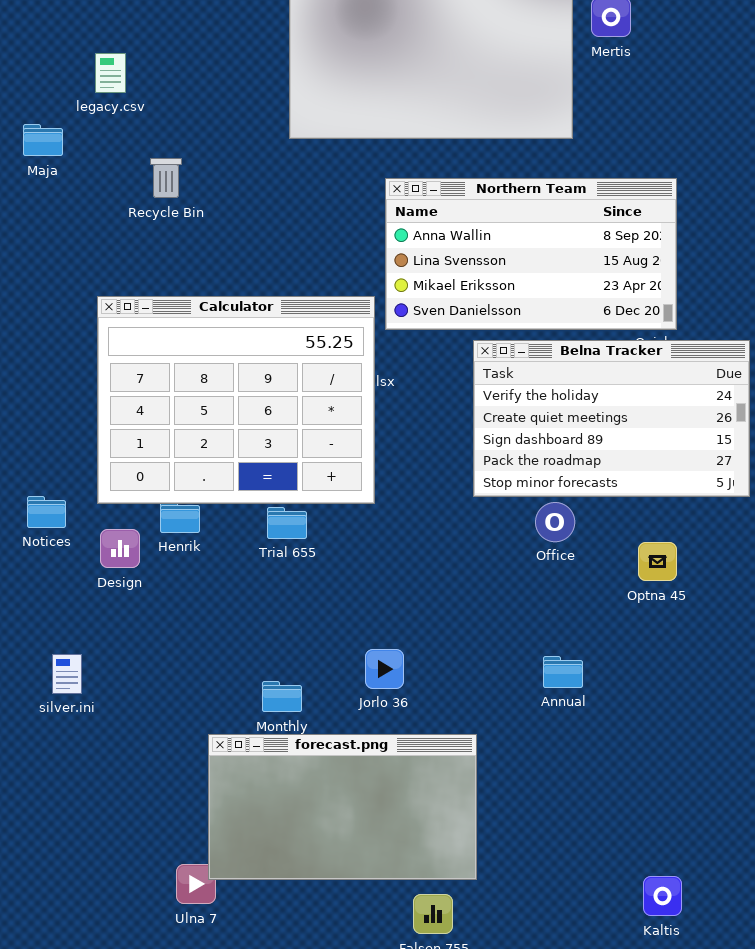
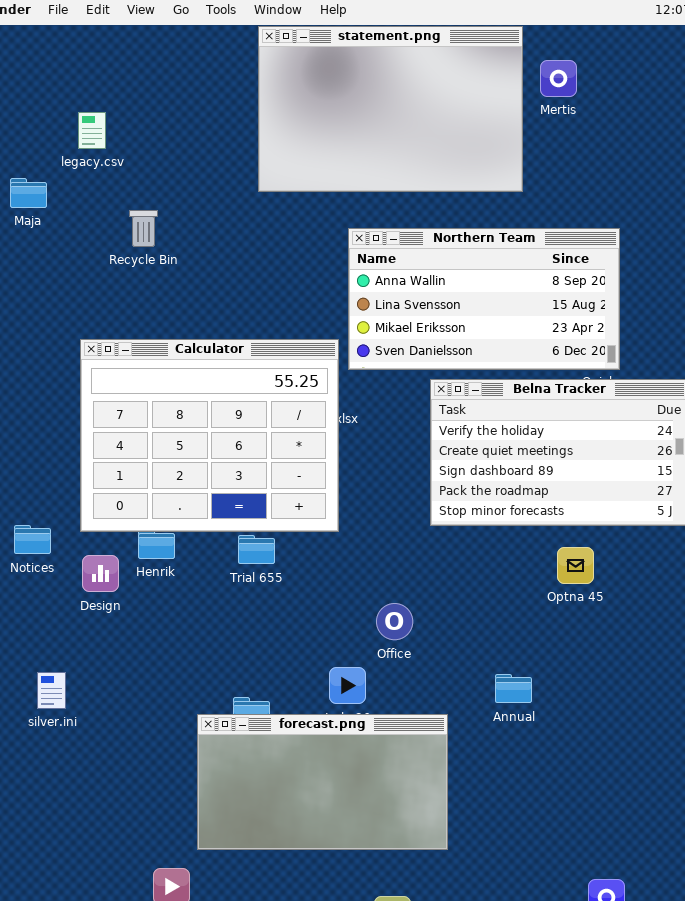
Office: [535,502,575,542] -> [376,603,413,640], moved
Optna 45: [638,542,677,581] -> [557,547,594,584], moved
forecast.png: [208,734,477,880] -> [197,714,448,850], moved

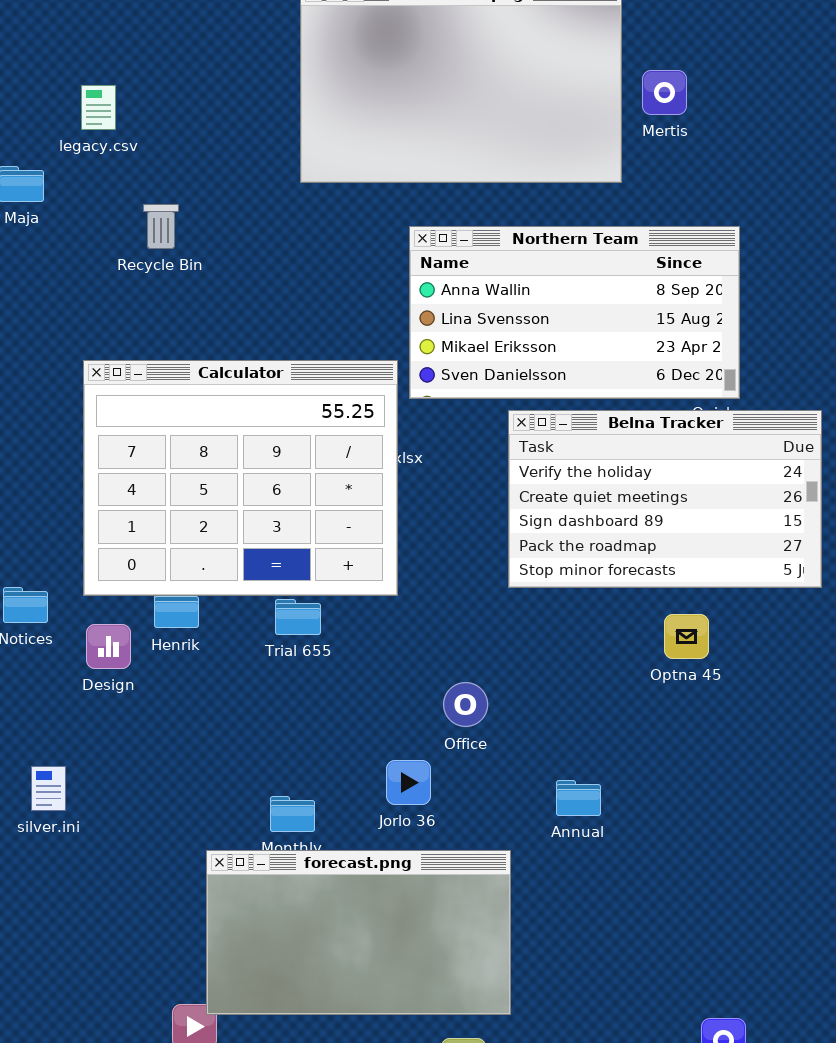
Mertis: [540,60,577,97] -> [642,70,687,115], moved
Annual: [495,674,532,703] -> [556,780,601,816], moved
forecast.png: [197,714,448,850] -> [206,850,511,1015], moved

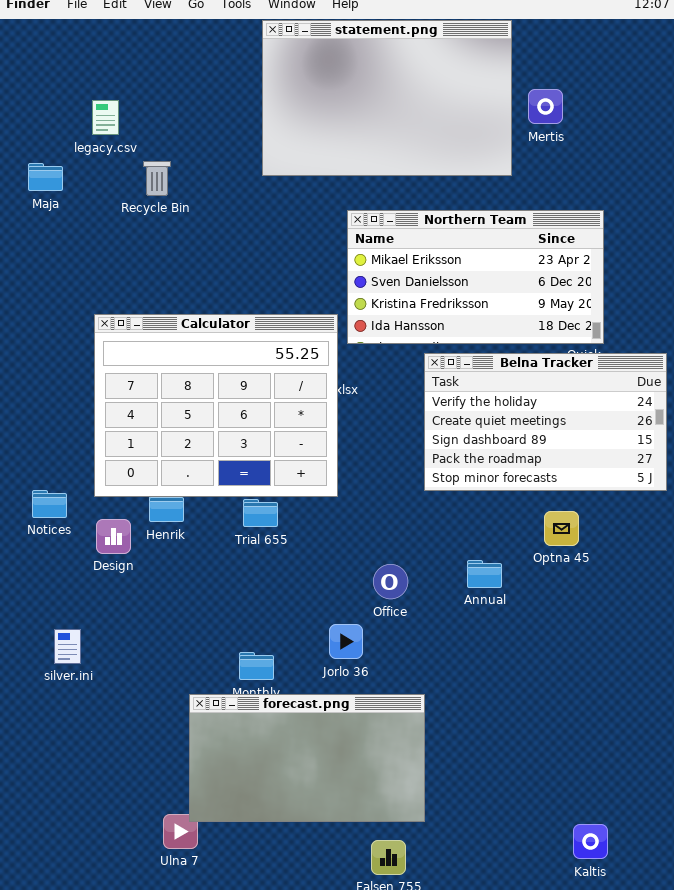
Recycle Bin: [143,204,179,249] -> [143,161,171,196], moved
Northern Team: [409,226,740,399] -> [347,210,604,344], scrolled down 2 rows
Annual: [556,780,601,816] -> [467,560,502,588], moved

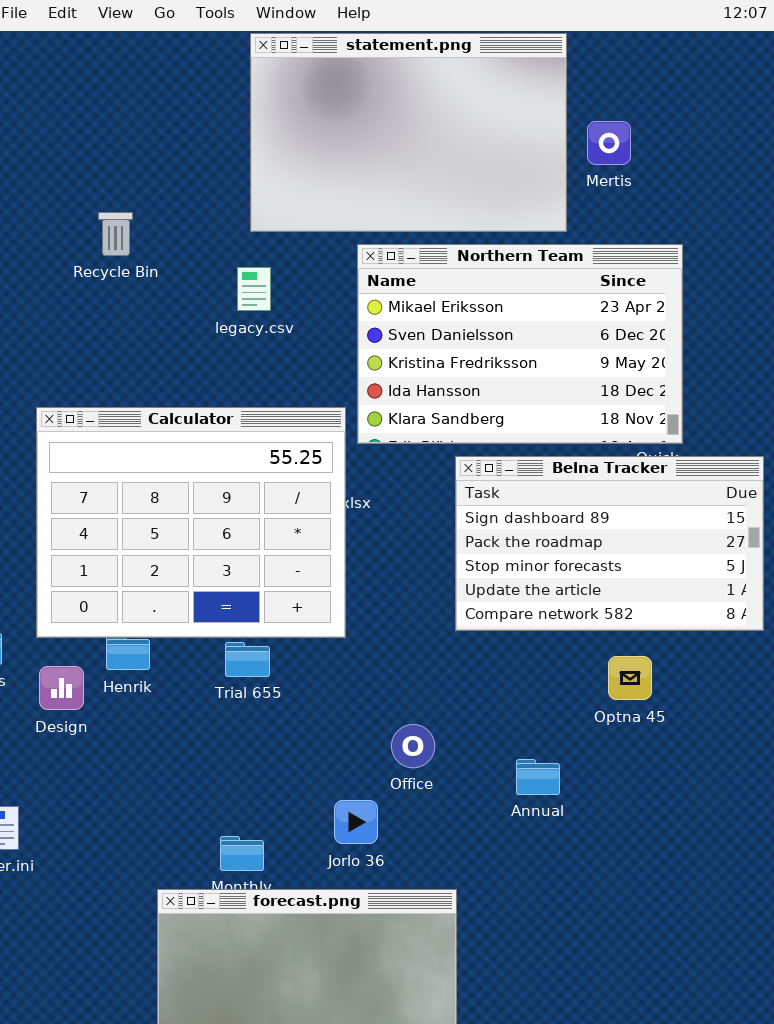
legacy.csv: [92,100,119,135] -> [237,267,271,311], moved
Northern Team: [347,210,604,344] -> [357,244,683,444], resized
Belna Tracker: [424,353,667,491] -> [455,456,764,631], scrolled down 2 rows
Annual: [467,560,502,588] -> [516,759,560,795], moved

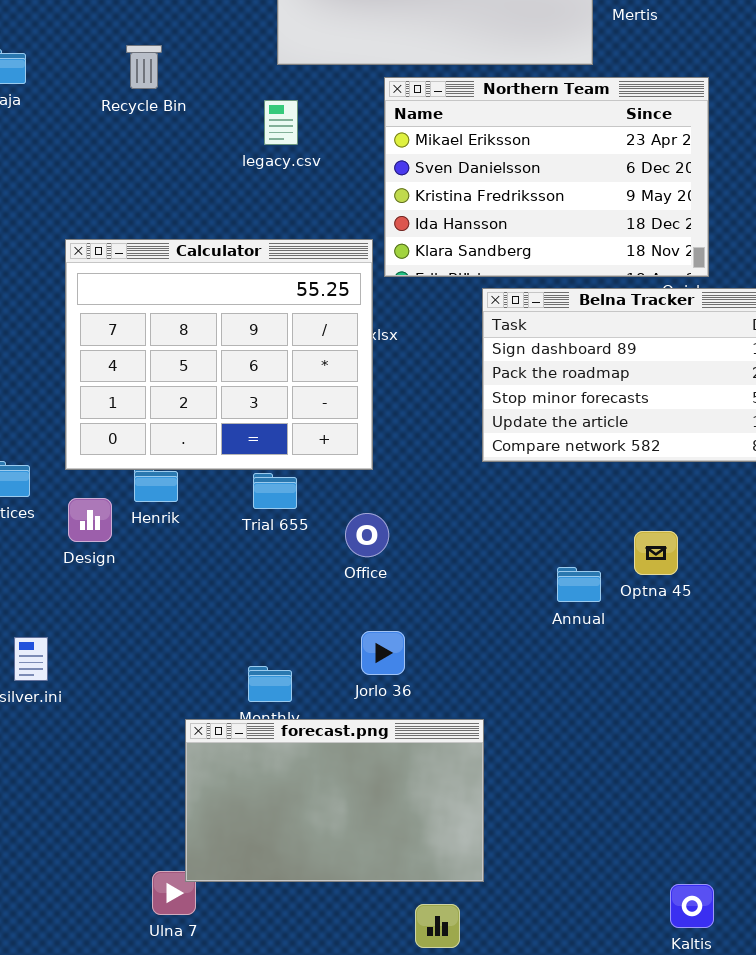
Optna 45: [608,656,652,700] -> [634,531,678,575], moved
Office: [391,724,435,768] -> [345,513,389,557], moved
Annual: [516,759,560,795] -> [557,567,601,602], moved

